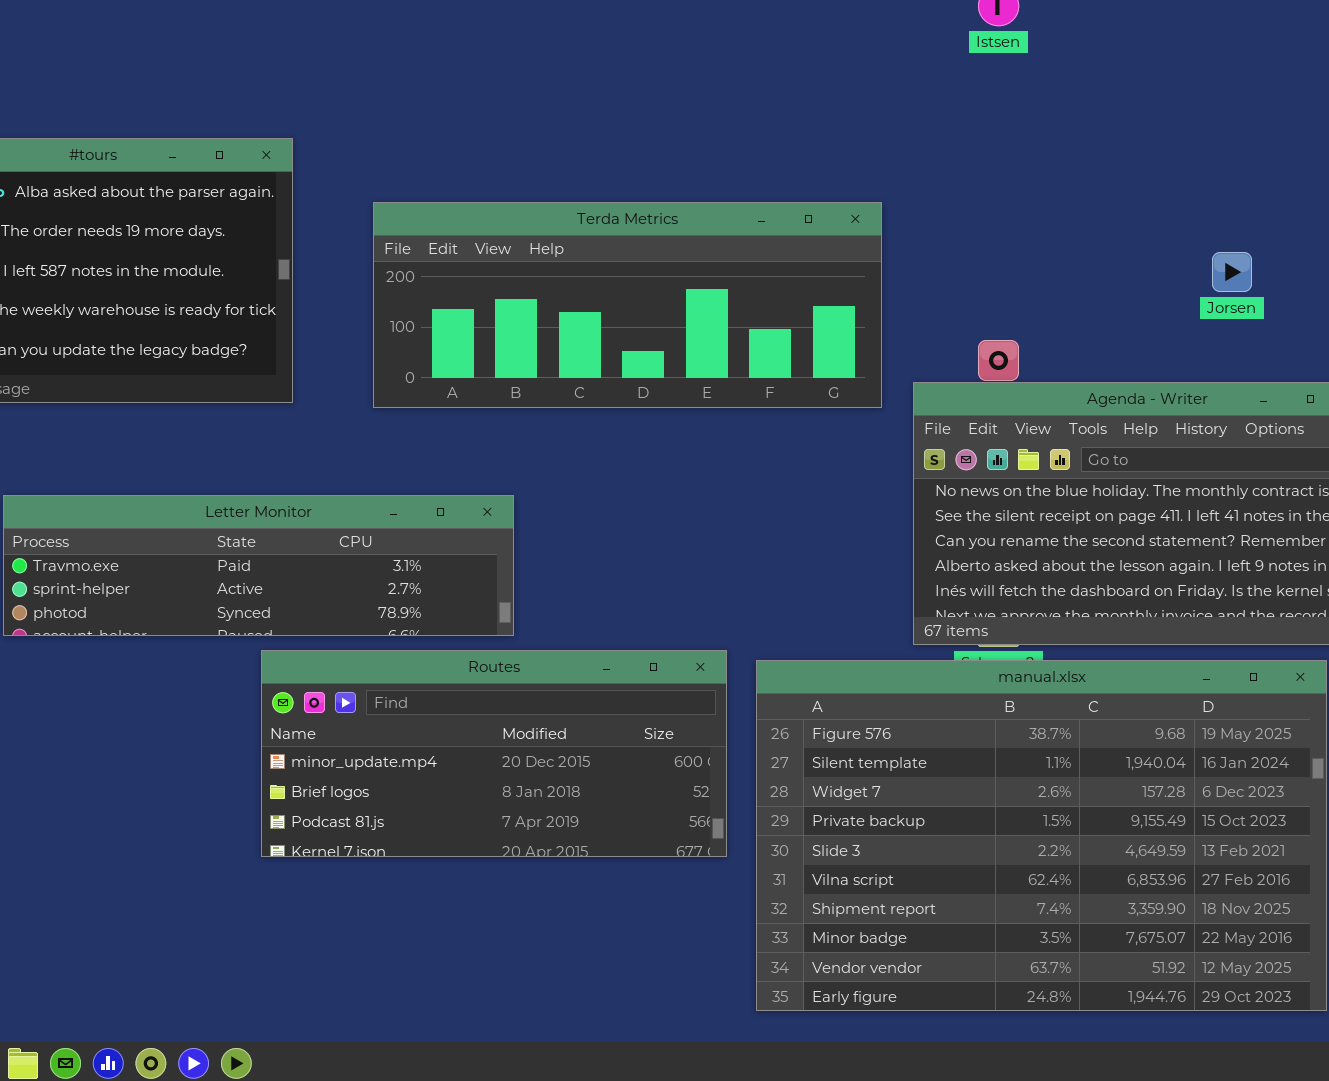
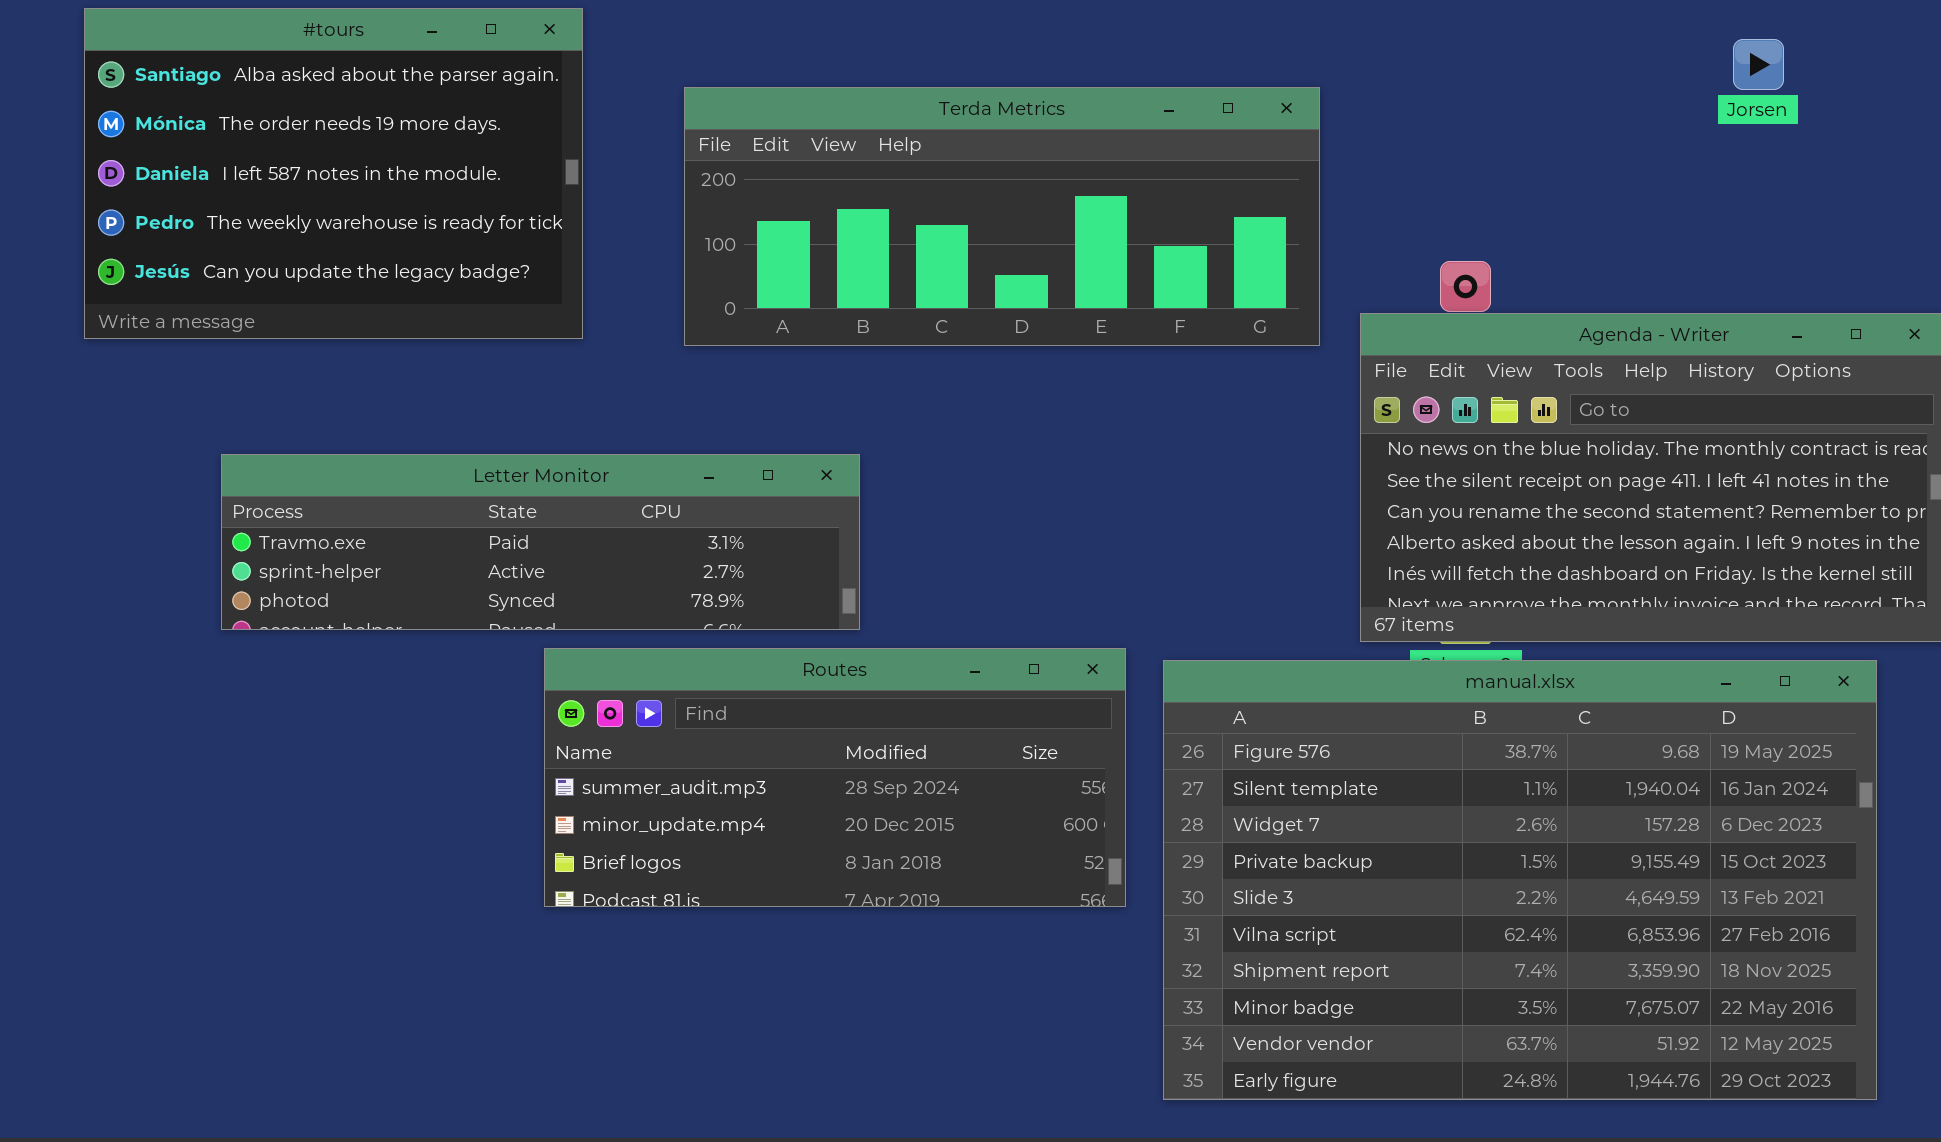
Jorsen: [1212,252,1252,292] -> [1733,39,1784,90], moved
Routes: [261,650,727,857] -> [544,648,1126,907], scrolled up 1 row

